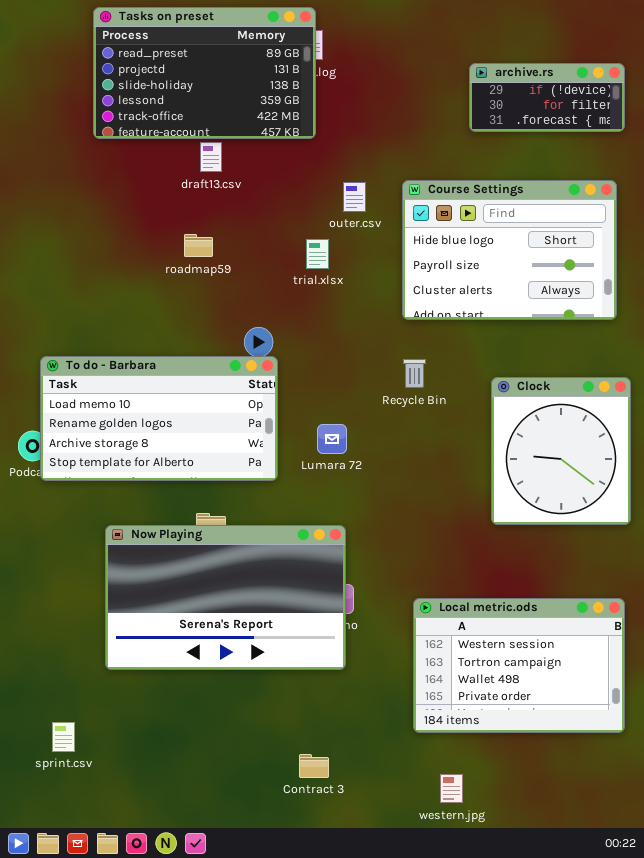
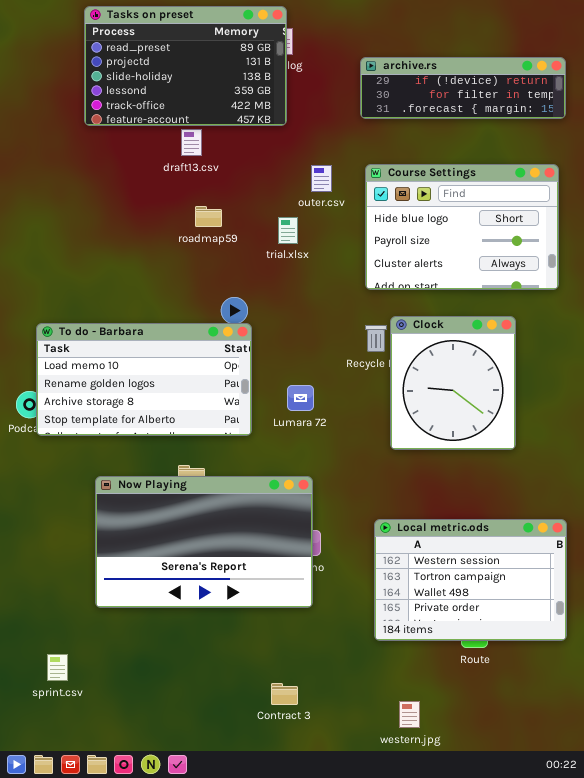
archive.rs: [469,63,625,132] -> [360,57,566,119], resized
roadmap59: [184,234,213,257] -> [195,206,222,227], moved
Clock: [491,377,631,525] -> [390,316,516,450], moved
Local metric.ods: [413,598,625,733] -> [374,519,567,641], moved

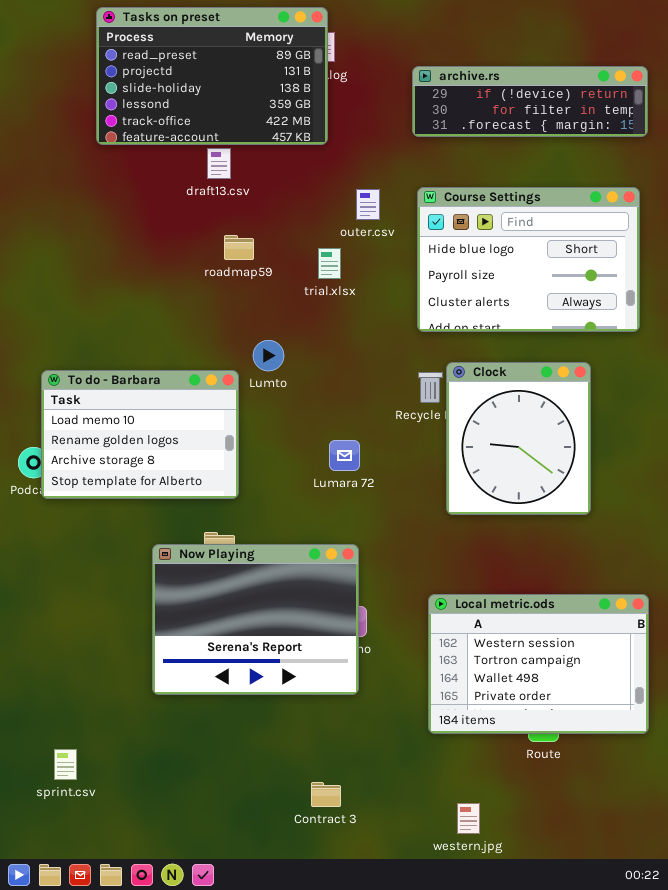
To do - Barbara: [36,323,252,436] -> [41,370,239,499], resized
Now Playing: [95,476,313,608] -> [152,544,359,695], resized

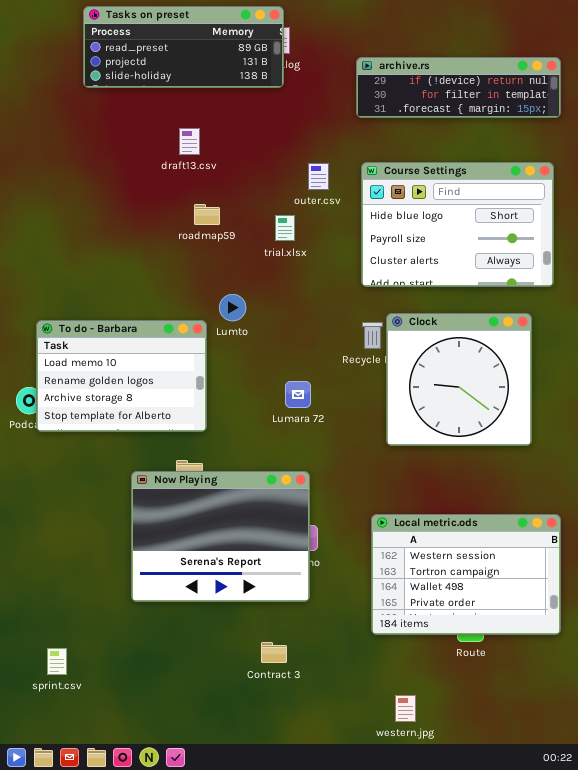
Tasks on preset: [96,7,328,145] -> [83,6,284,88], resized
Clock: [446,362,591,515] -> [386,313,532,446], resized
Contract 3: [311,782,341,807] -> [261,642,287,663], moved

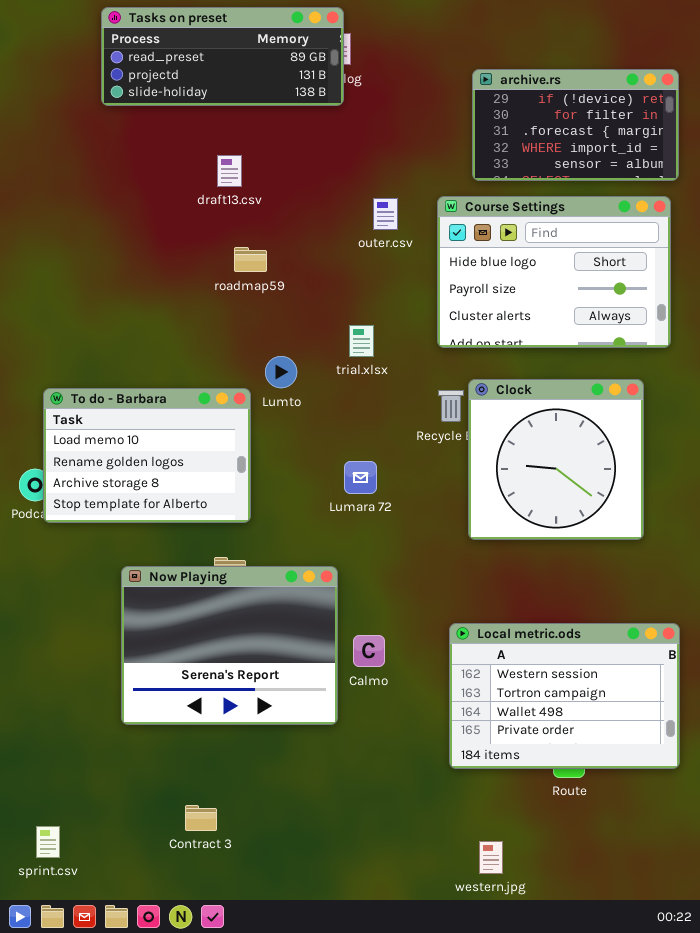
archive.rs: [356,57,561,118] -> [472,69,679,181], resized
trial.xlsx: [275,215,295,241] -> [349,325,374,357], moved
Now Playing: [131,471,310,602] -> [121,566,338,725], moved
Contract 3: [261,642,287,663] -> [185,805,217,831], moved
sprint.csv: [47,648,67,675] -> [36,826,60,858], moved

